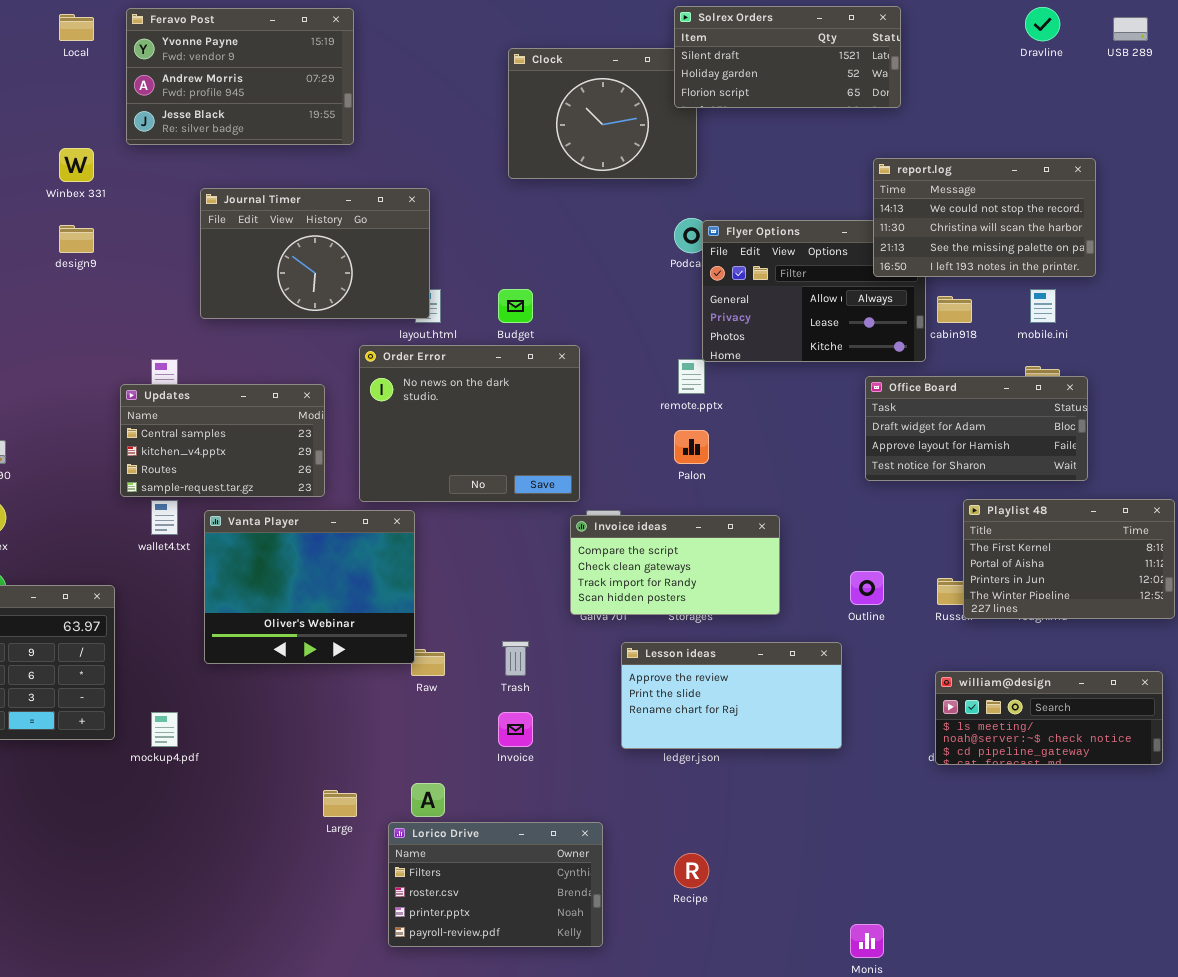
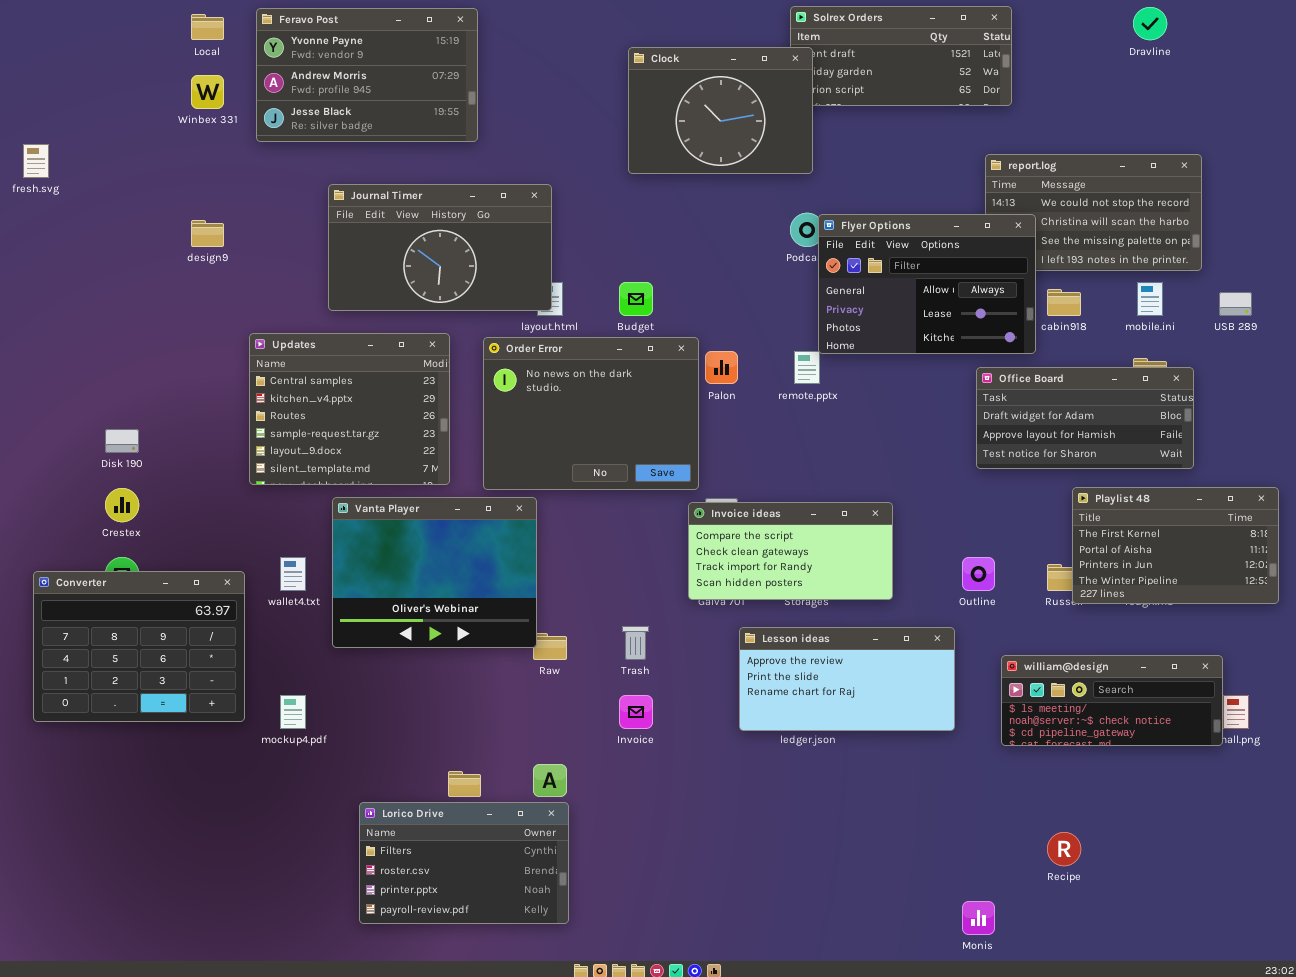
USB 289: [1113,17,1148,41] -> [1219,292,1252,316], moved
Clock: [508,48,697,179] -> [628,47,813,174], raised
Winbex 331: [59,148,94,182] -> [191,75,224,109], moved
Flyer Options: [702,220,926,362] -> [818,214,1036,354], raised
Updates: [120,384,325,497] -> [249,333,450,485], resized
Palon: [674,430,709,464] -> [705,351,738,384], moved
wallet4.txt: [151,500,178,535] -> [280,557,306,591], moved
william@design: [935,671,1163,765] -> [1001,655,1223,746], moved
Lorico Drive: [388,822,603,947] -> [359,802,569,924], moved
Recipe: [674,853,709,888] -> [1047,832,1081,866], moved

